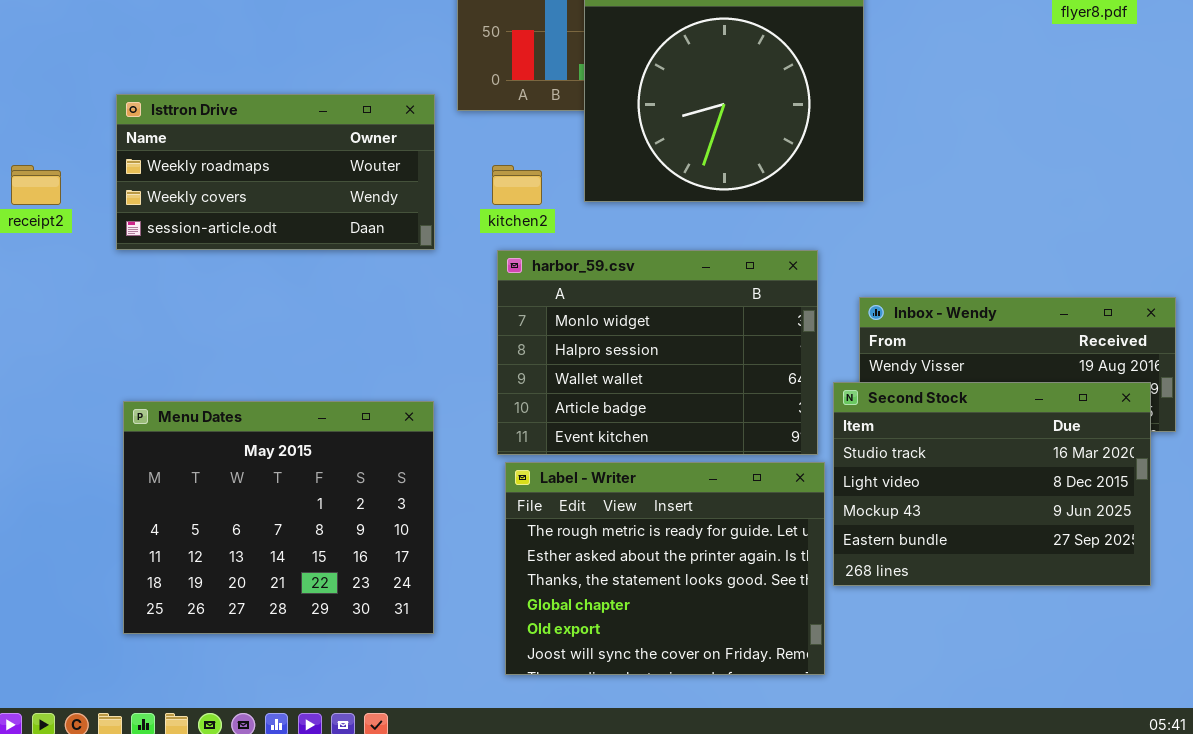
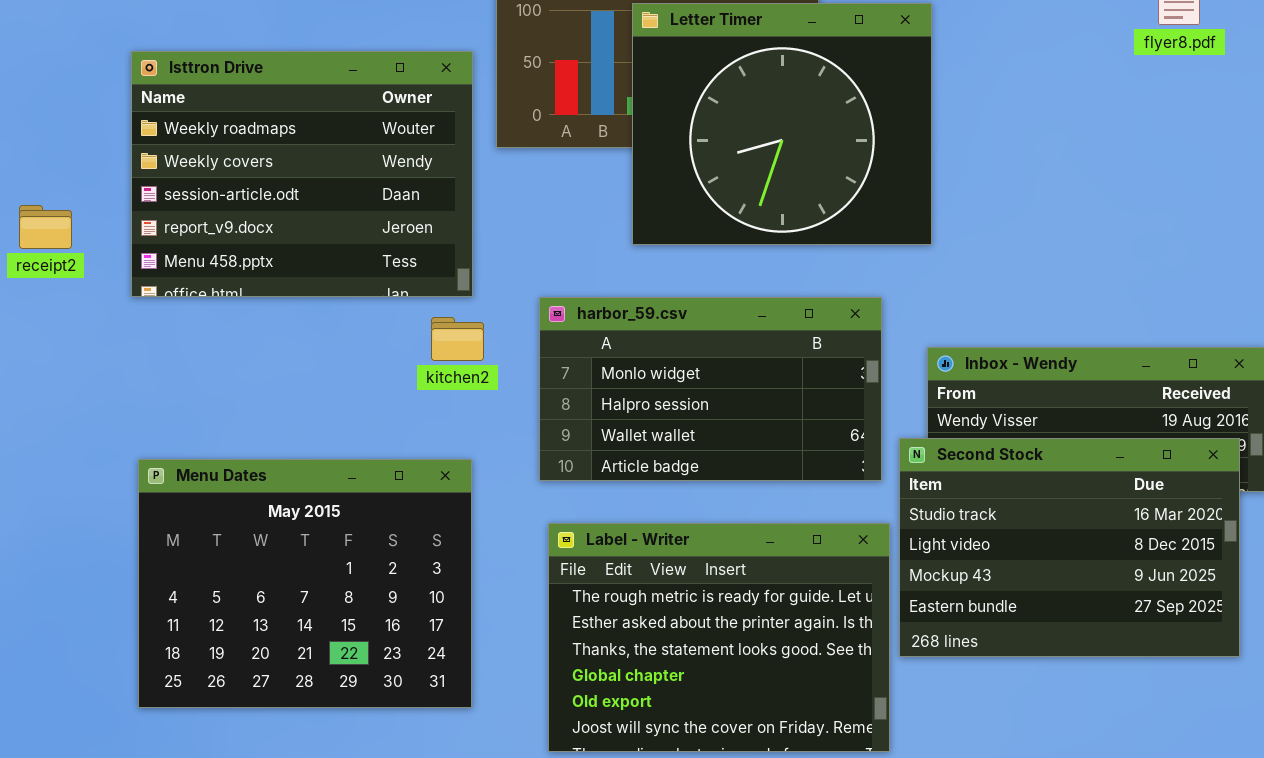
Isttron Drive: [116,94,435,250] -> [131,51,473,297], resized
kitchen2: [492,165,542,205] -> [431,317,484,361], moved
harbor_59.csv: [497,250,818,455] -> [539,297,882,481], resized

